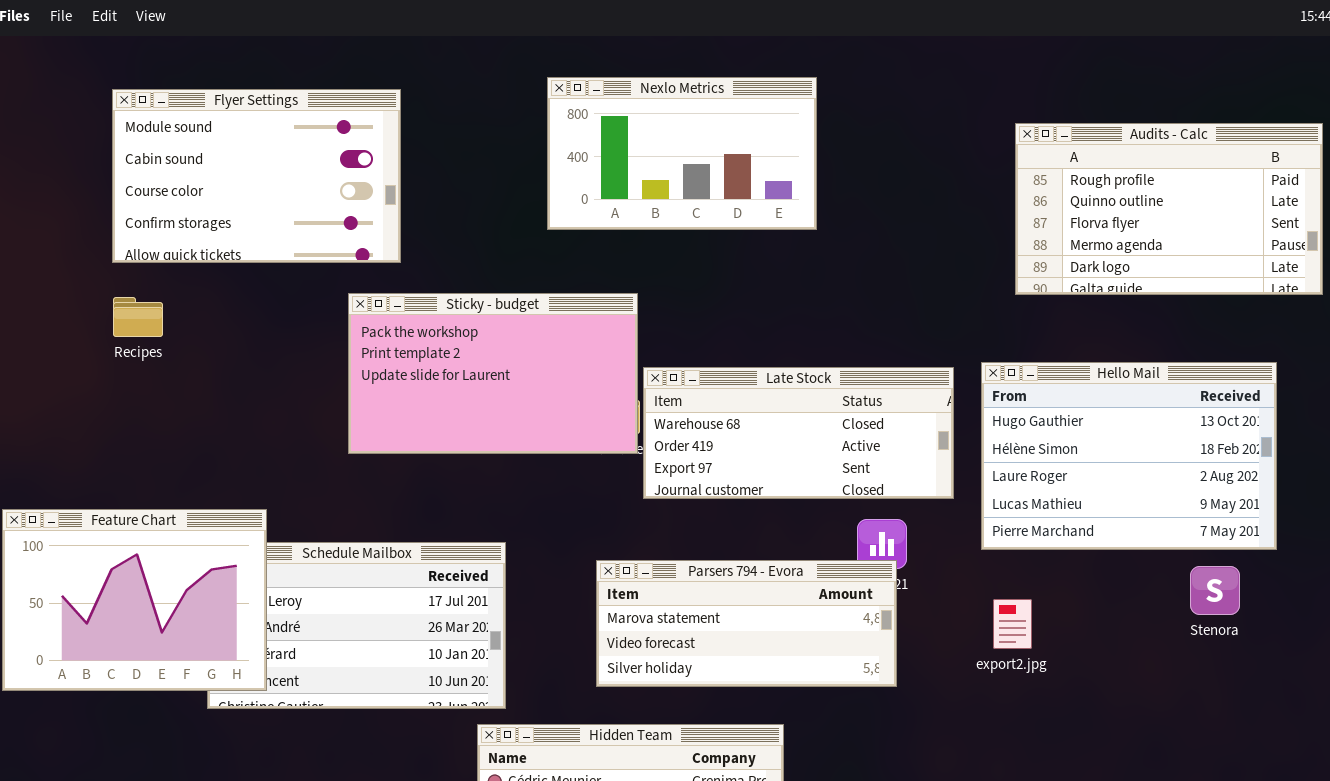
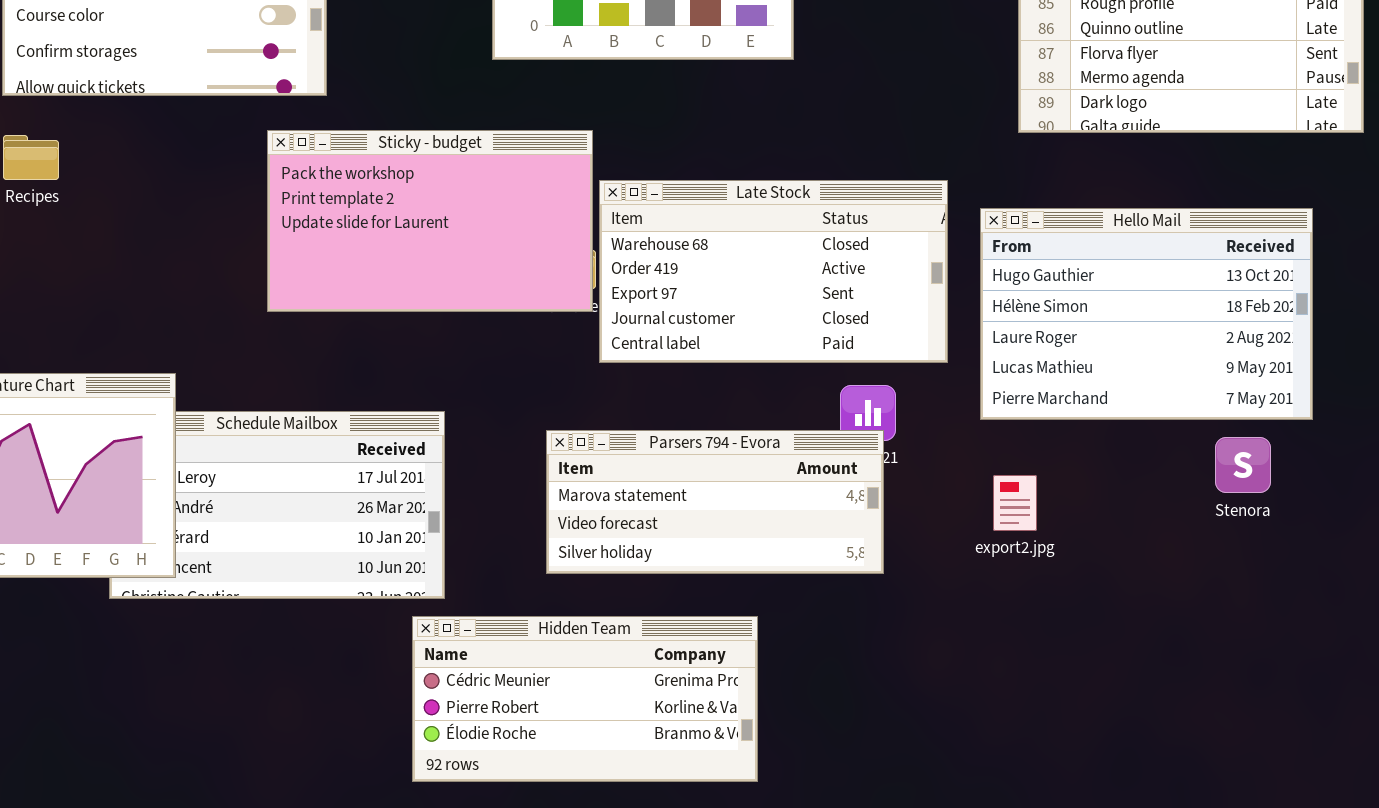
Late Stock: [643,367,954,499] -> [599,180,948,363], resized

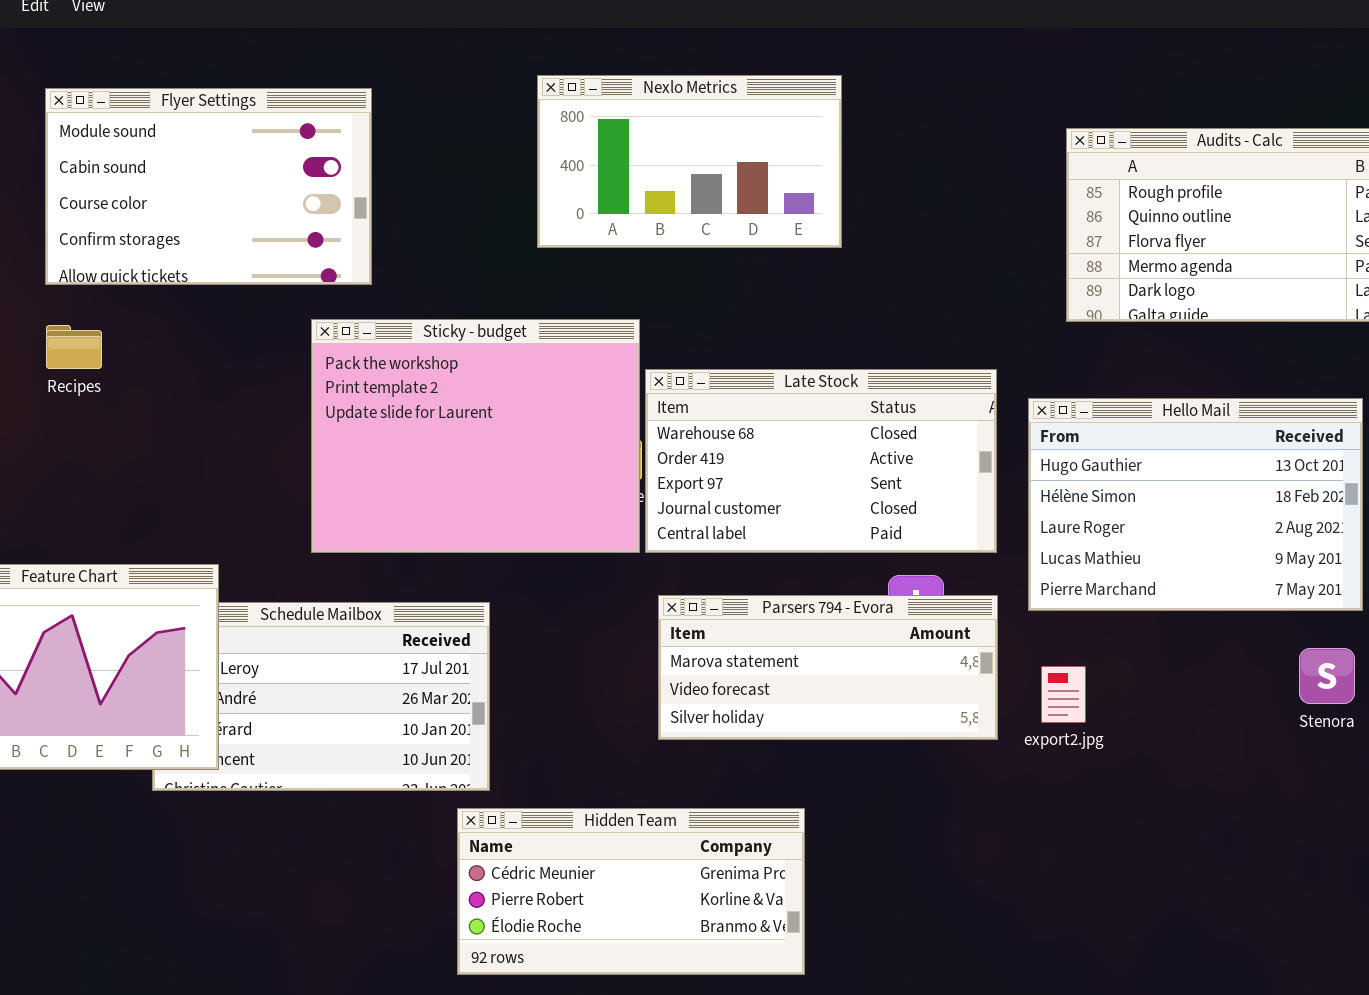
Sticky - budget: [267,130,593,312] -> [311,319,640,553], resized
Parsers 794 - Evora: [546,430,884,574] -> [658,595,998,740], moved
Stenora: [1215,437,1271,493] -> [1299,648,1355,704], moved

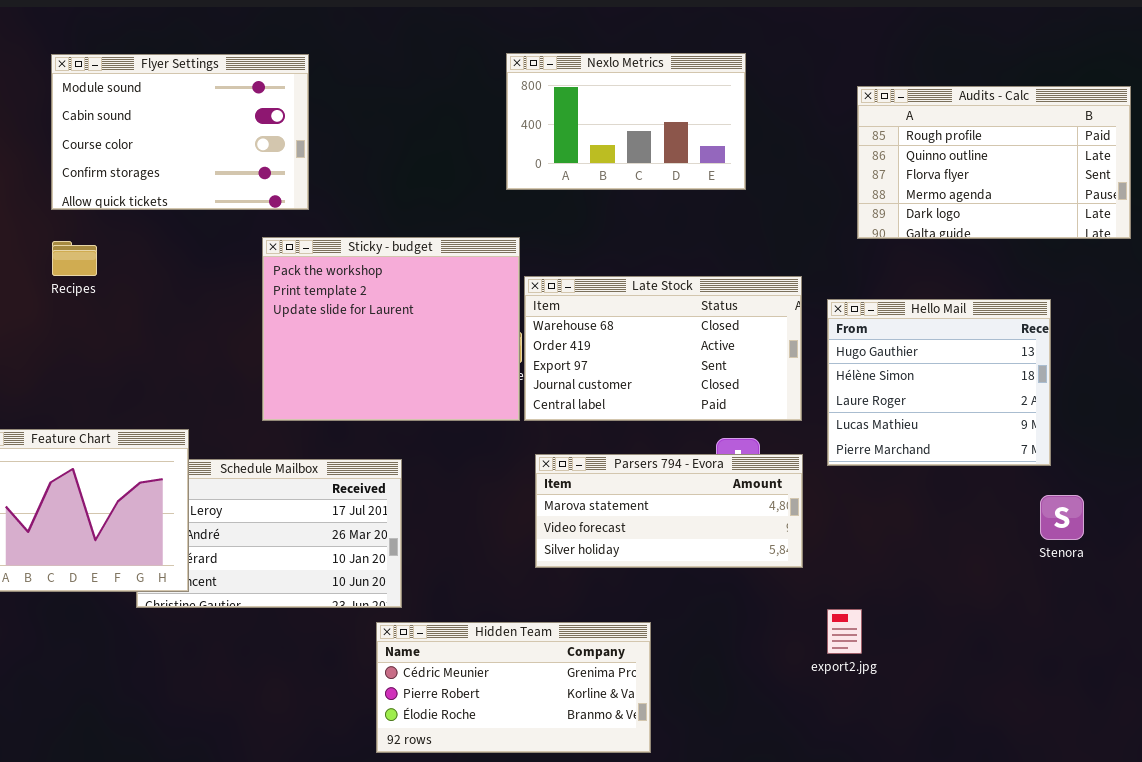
Nexlo Metrics: [537,75,842,248] -> [506,53,746,190], moved
Hello Mail: [1028,398,1363,611] -> [827,299,1051,466], resized
export2.jpg: [1041,666,1086,723] -> [827,609,862,654], moved

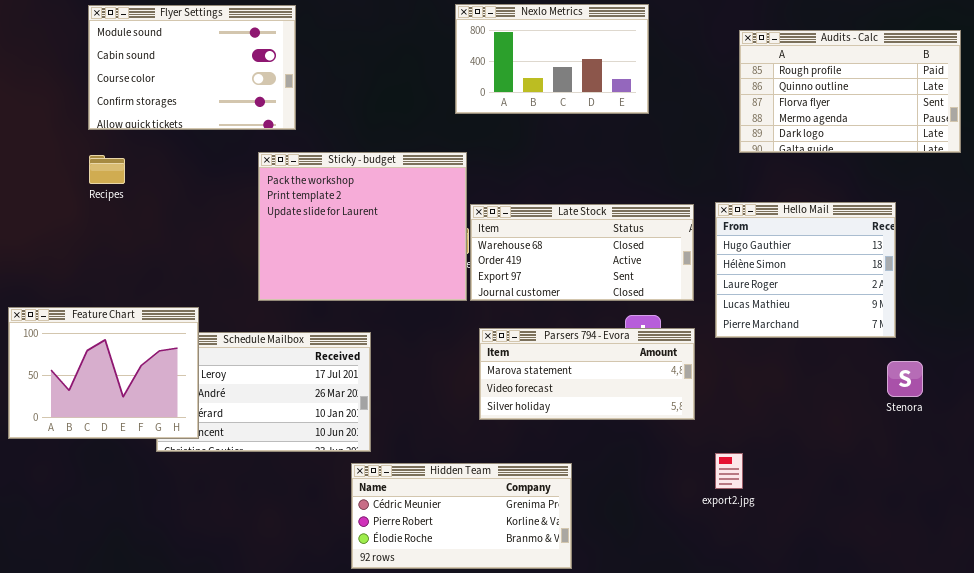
Late Stock: [524,276,802,421] -> [470,204,694,301], resized

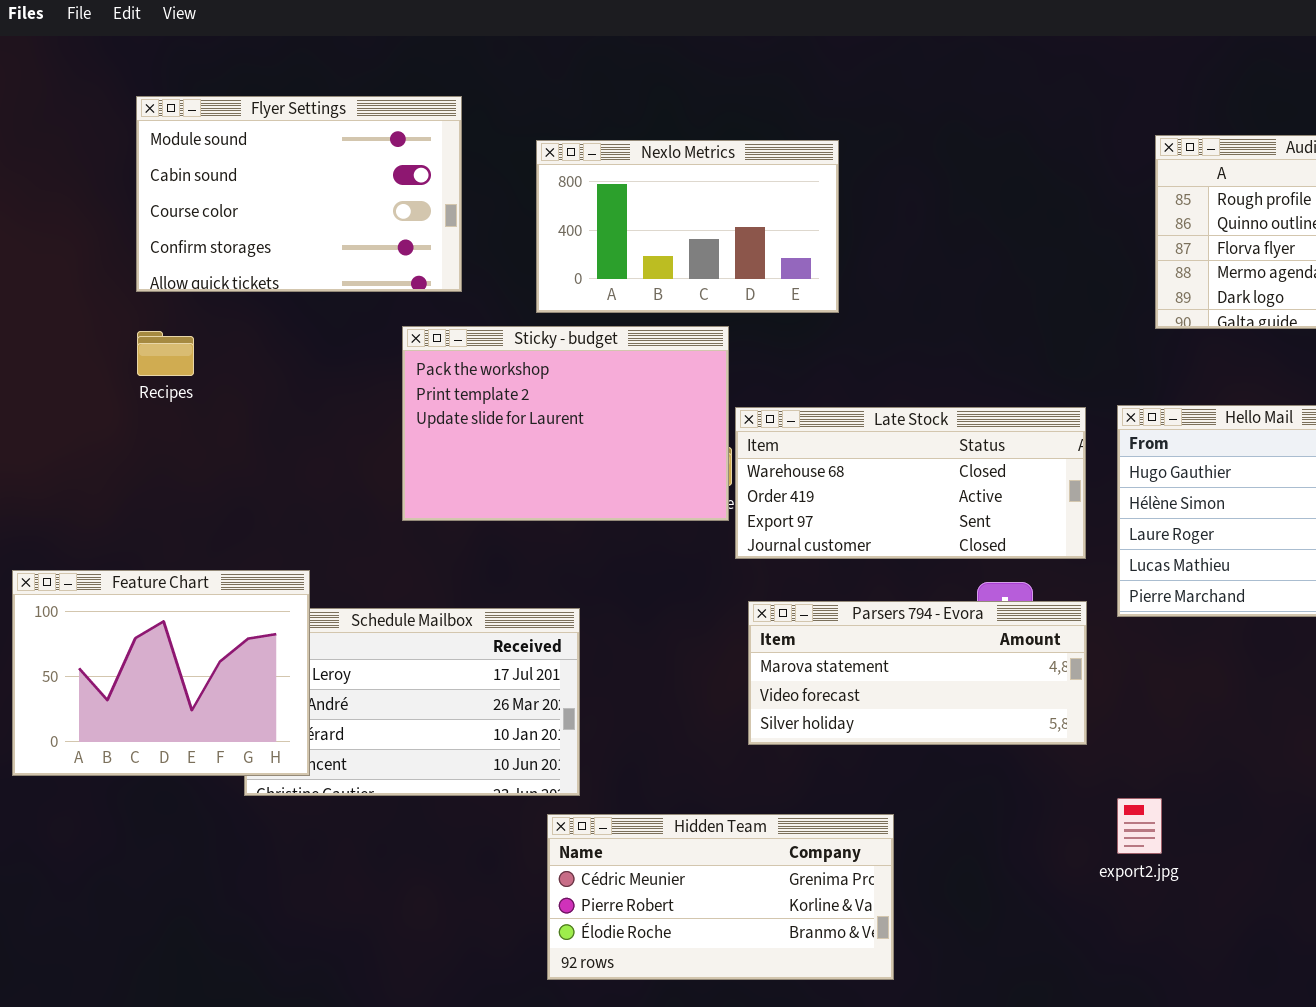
Nexlo Metrics: [455,4,649,114] -> [536,140,839,313], moved
Sticky - budget: [258,152,467,301] -> [402,326,729,521], resized

